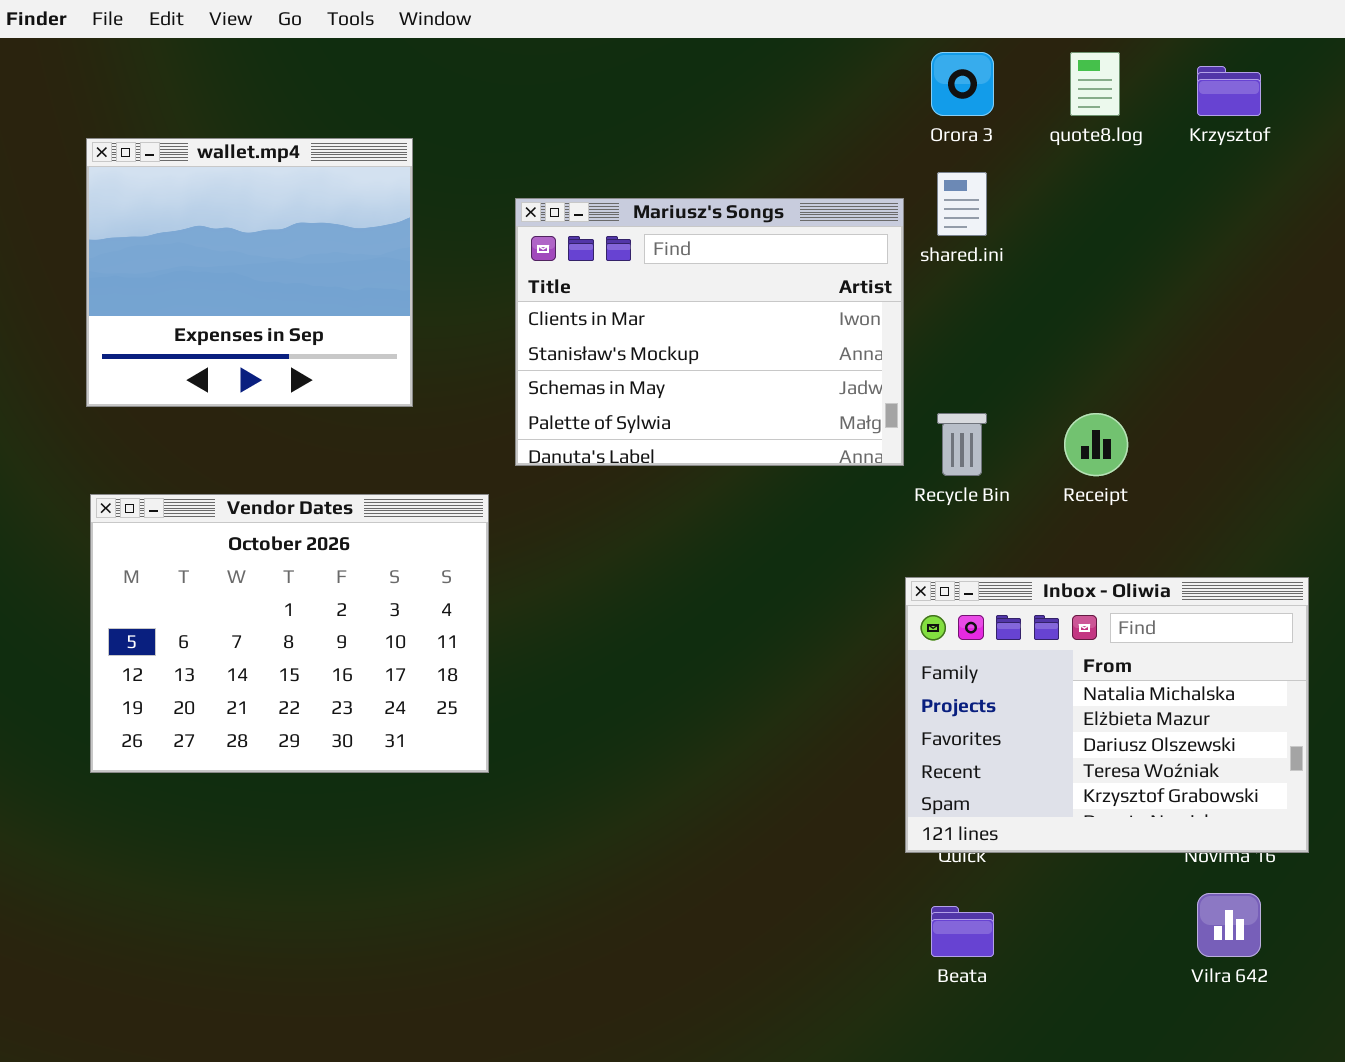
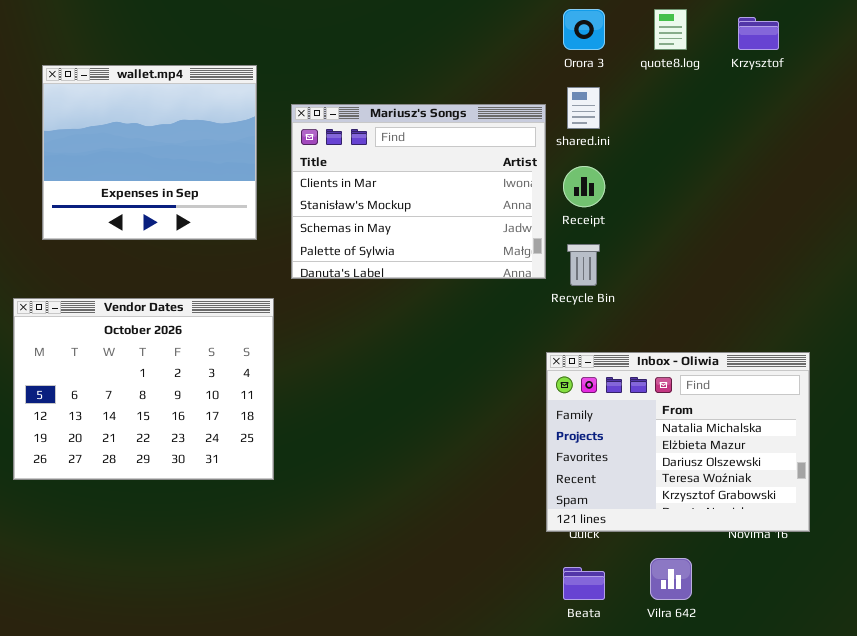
wallet.mp4: [86,138,413,407] -> [42,65,257,240], moved
Receipt: [1064,413,1128,476] -> [563,166,605,207], moved
Vilra 642: [1197,893,1261,957] -> [650,558,692,600], moved

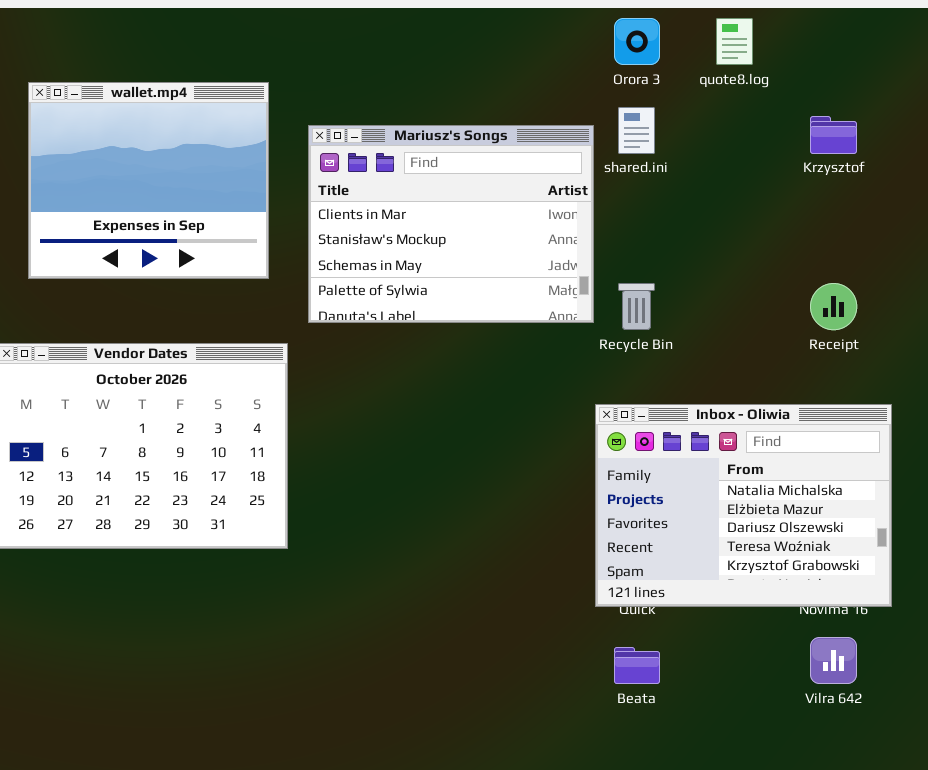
Krzysztof: [738,17,779,50] -> [810,116,857,154], moved
Receipt: [563,166,605,207] -> [810,283,857,330], moved
Vilra 642: [650,558,692,600] -> [810,637,857,684], moved

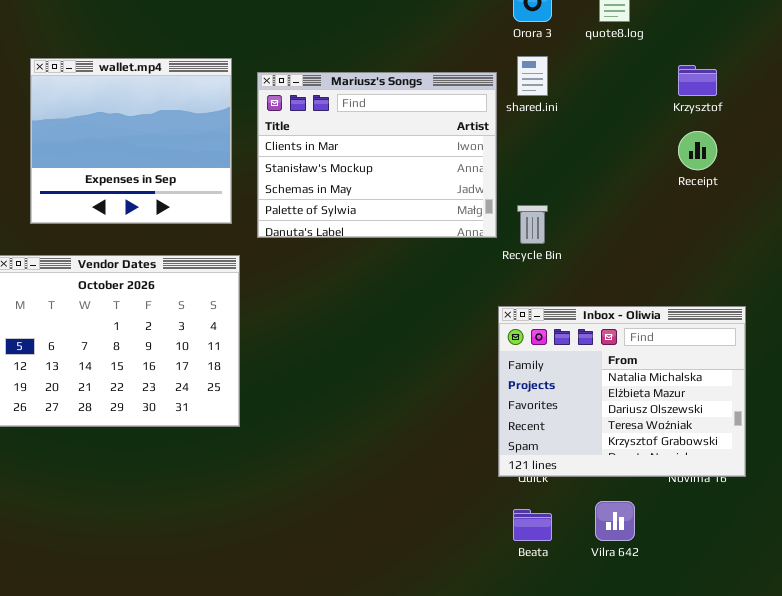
wallet.mp4: [28,82,269,279] -> [30,58,232,224], moved
Receipt: [810,283,857,330] -> [678,131,717,170], moved
Vilra 642: [810,637,857,684] -> [595,501,635,541], moved

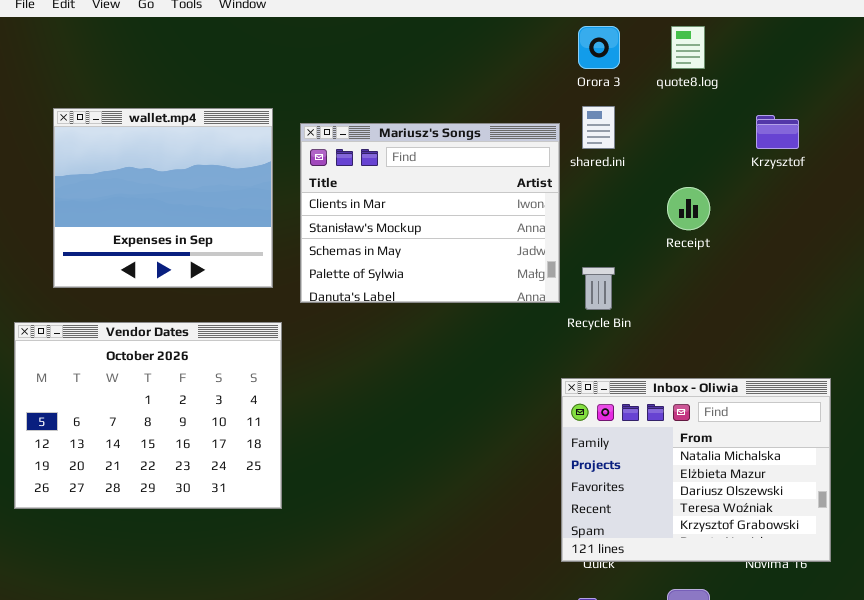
Receipt: [678,131,717,170] -> [667,187,710,230], moved

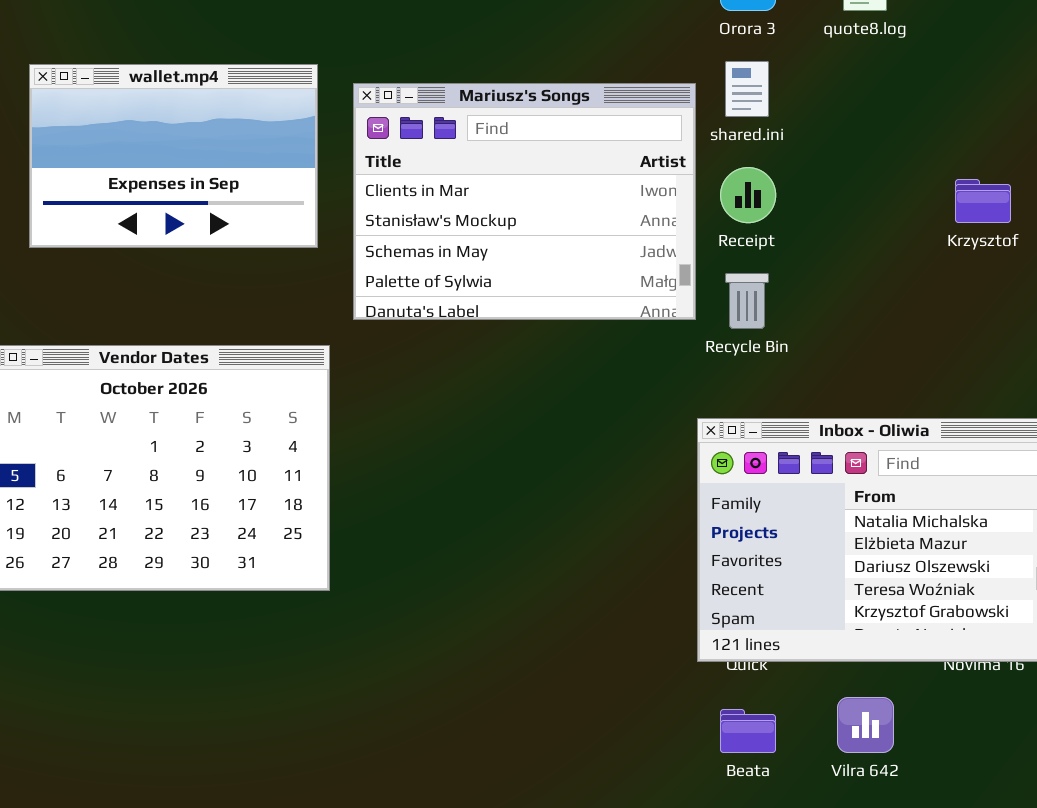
wallet.mp4: [53,108,273,288] -> [29,64,318,248], resized
Krzysztof: [756,115,799,149] -> [955,179,1011,223], moved
Receipt: [667,187,710,230] -> [720,167,776,223], moved

